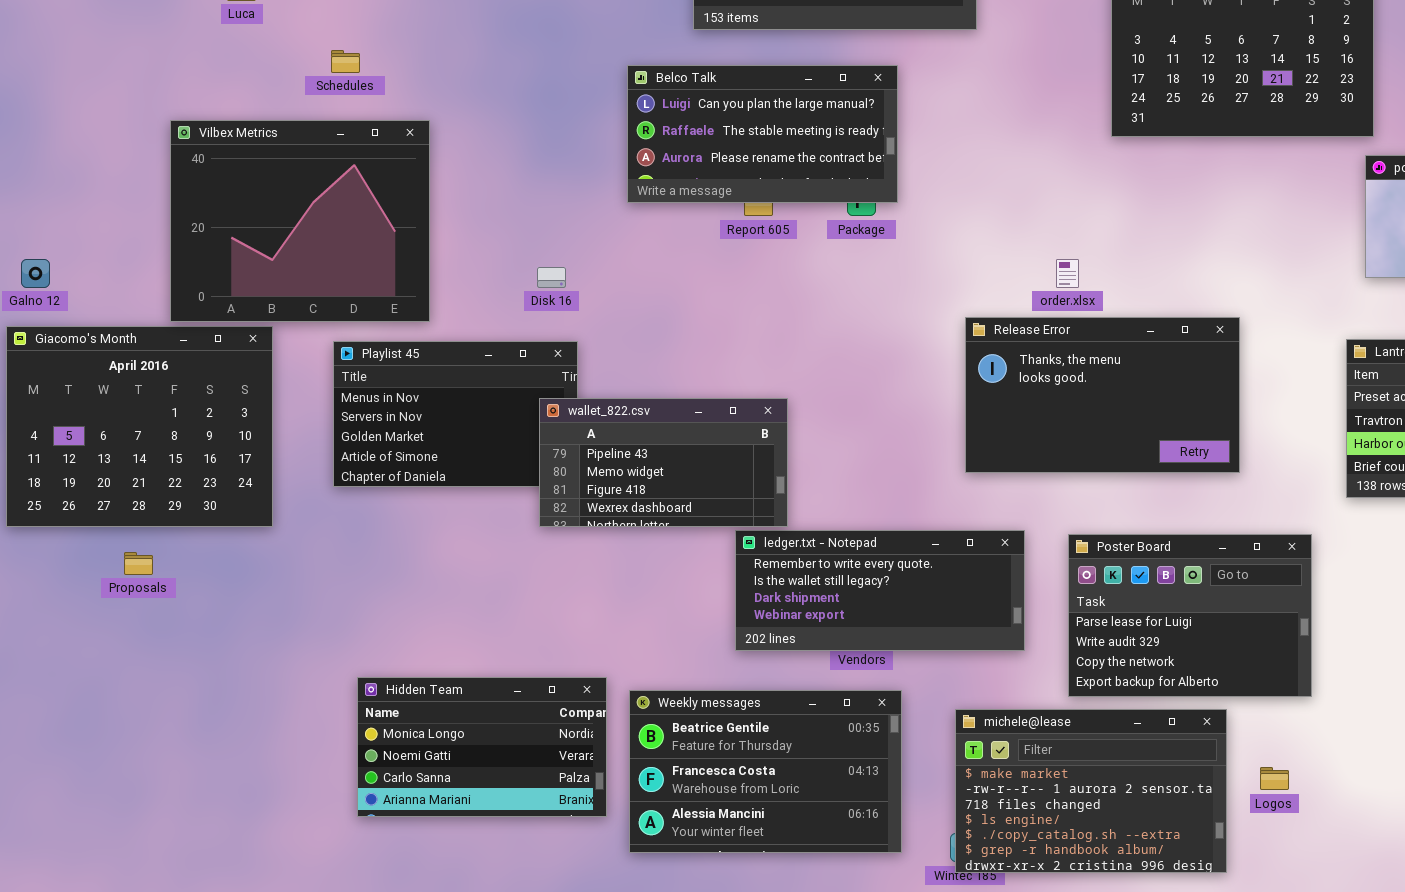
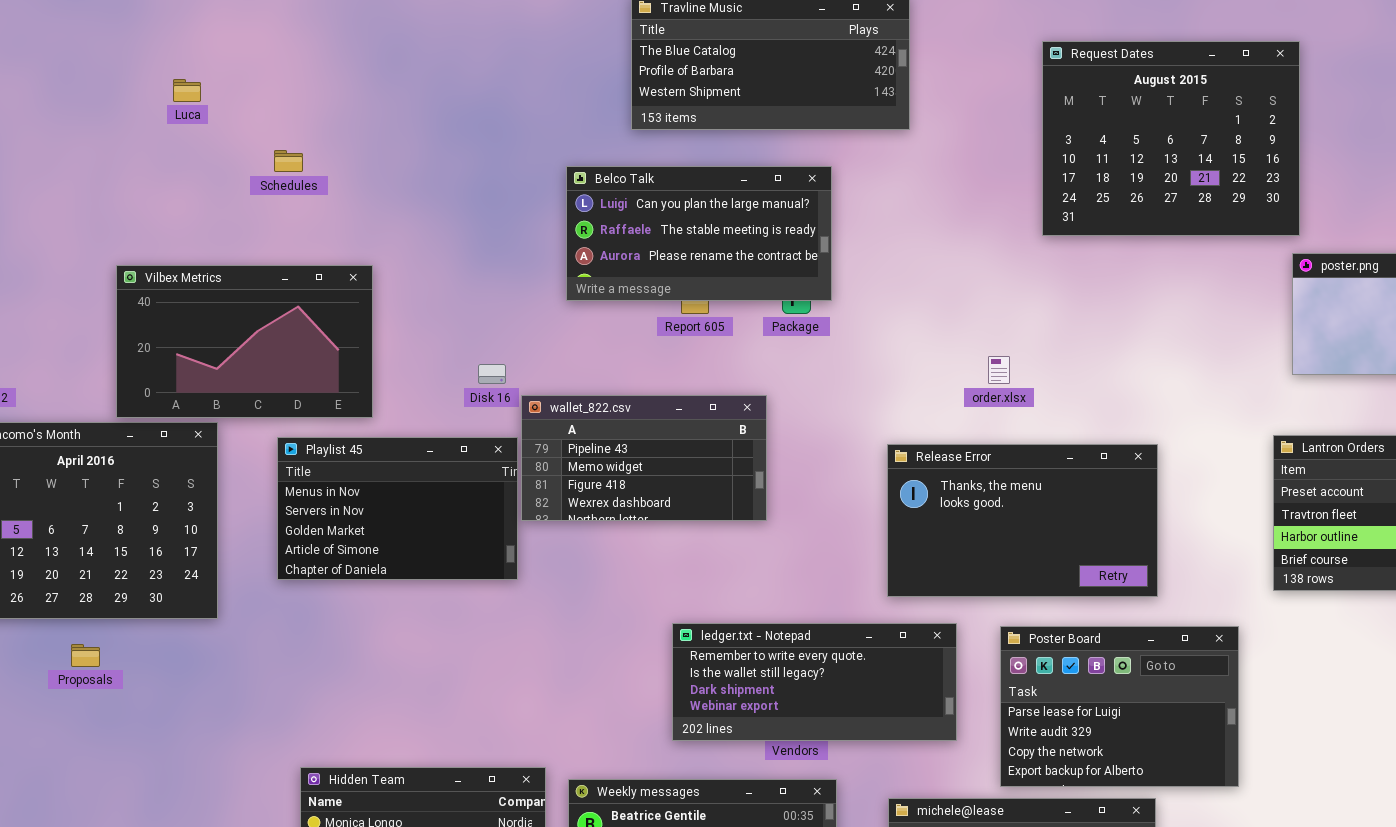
Vilbex Metrics: [170,120,430,322] -> [116,265,373,418], resized
Release Error: [965,317,1240,473] -> [887,444,1158,597], moved
wallet_822.csv: [539,398,788,527] -> [521,395,767,521], moved

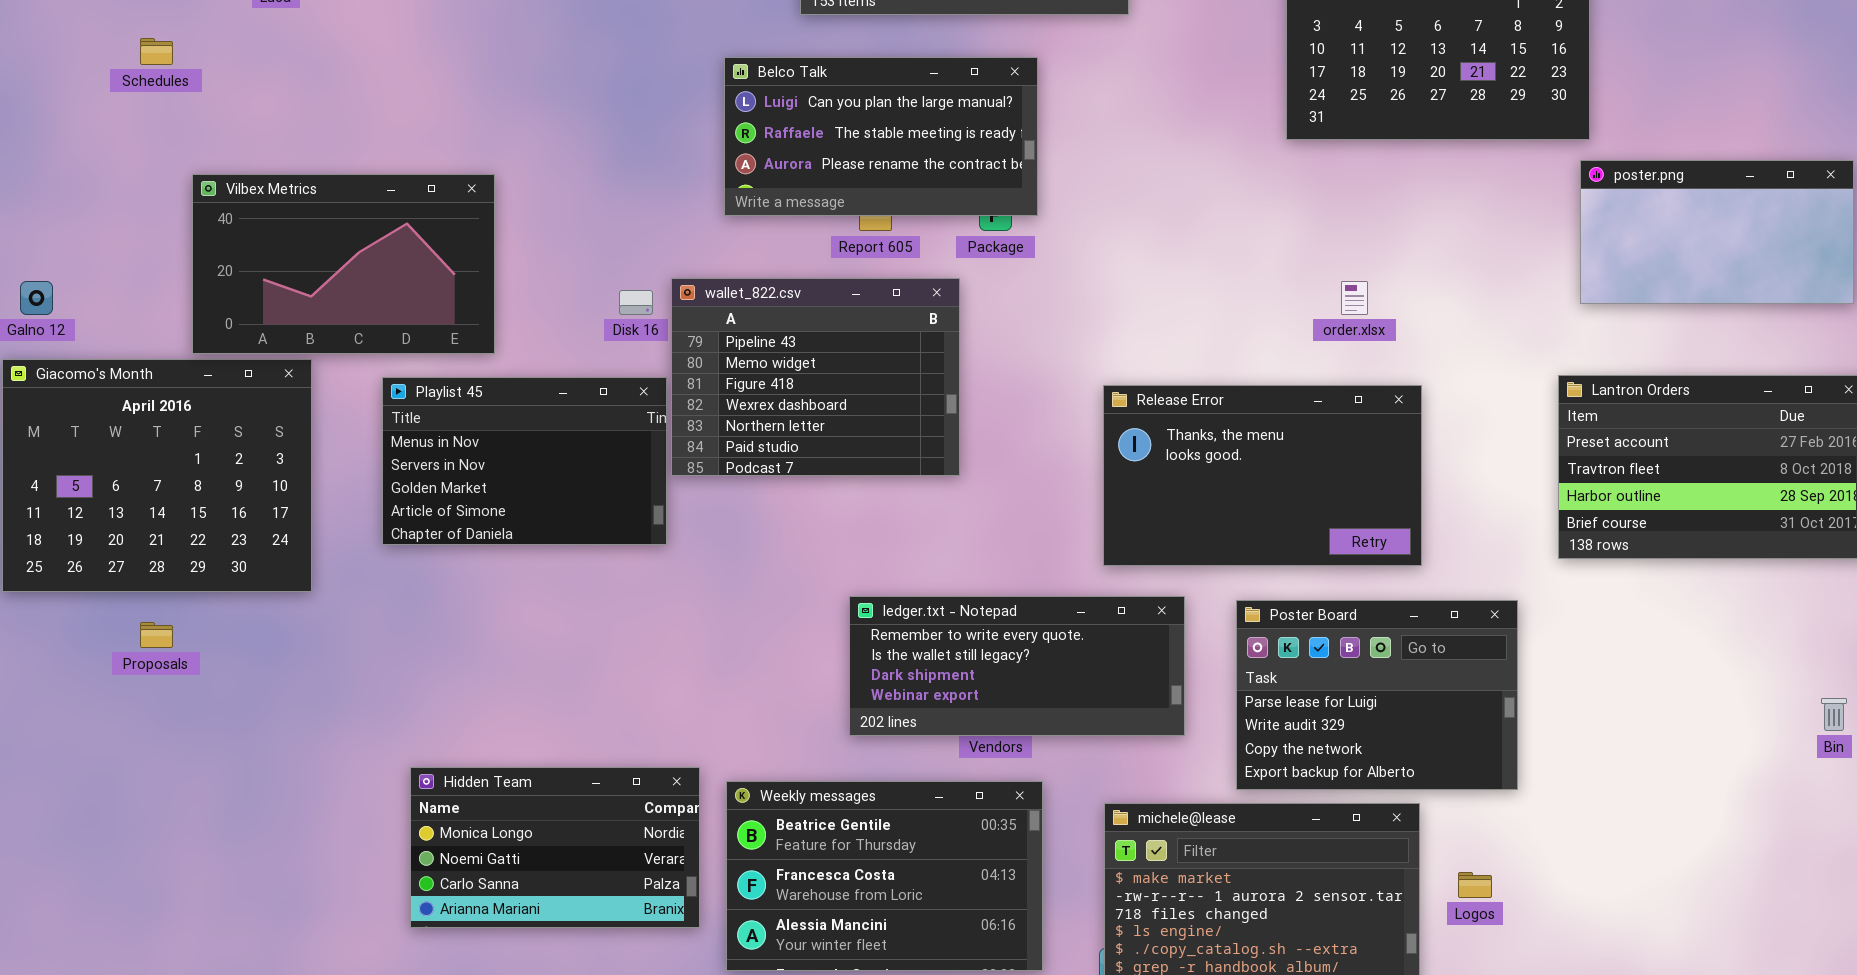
Schedules: [274,150,303,172] -> [140,38,173,65], moved
order.xlsx: [988,356,1010,384] -> [1341,281,1368,315], moved
wallet_822.csv: [521,395,767,521] -> [671,278,960,476], resized

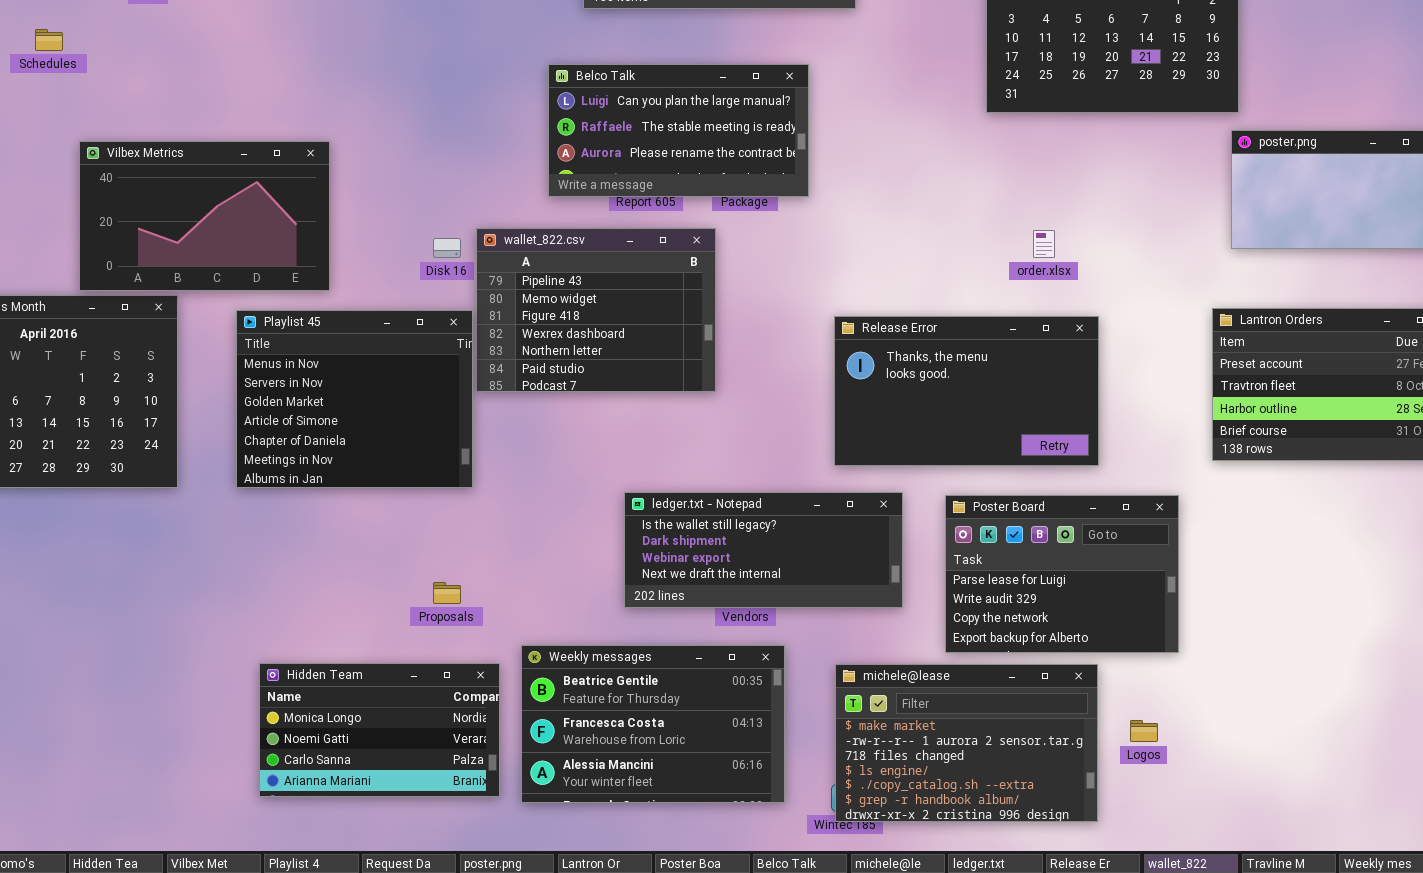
Belco Talk: [724,57,1038,216] -> [548,64,809,197], moved
Playlist 45: [382,377,667,545] -> [236,310,473,488], resized
ledger.txt - Notepad: [849,596,1185,736] -> [624,492,903,608], scrolled down 1 row
Proposals: [140,622,173,648] -> [433,582,461,604], moved
Hidden Team: [410,767,700,928] -> [259,663,500,797], moved

